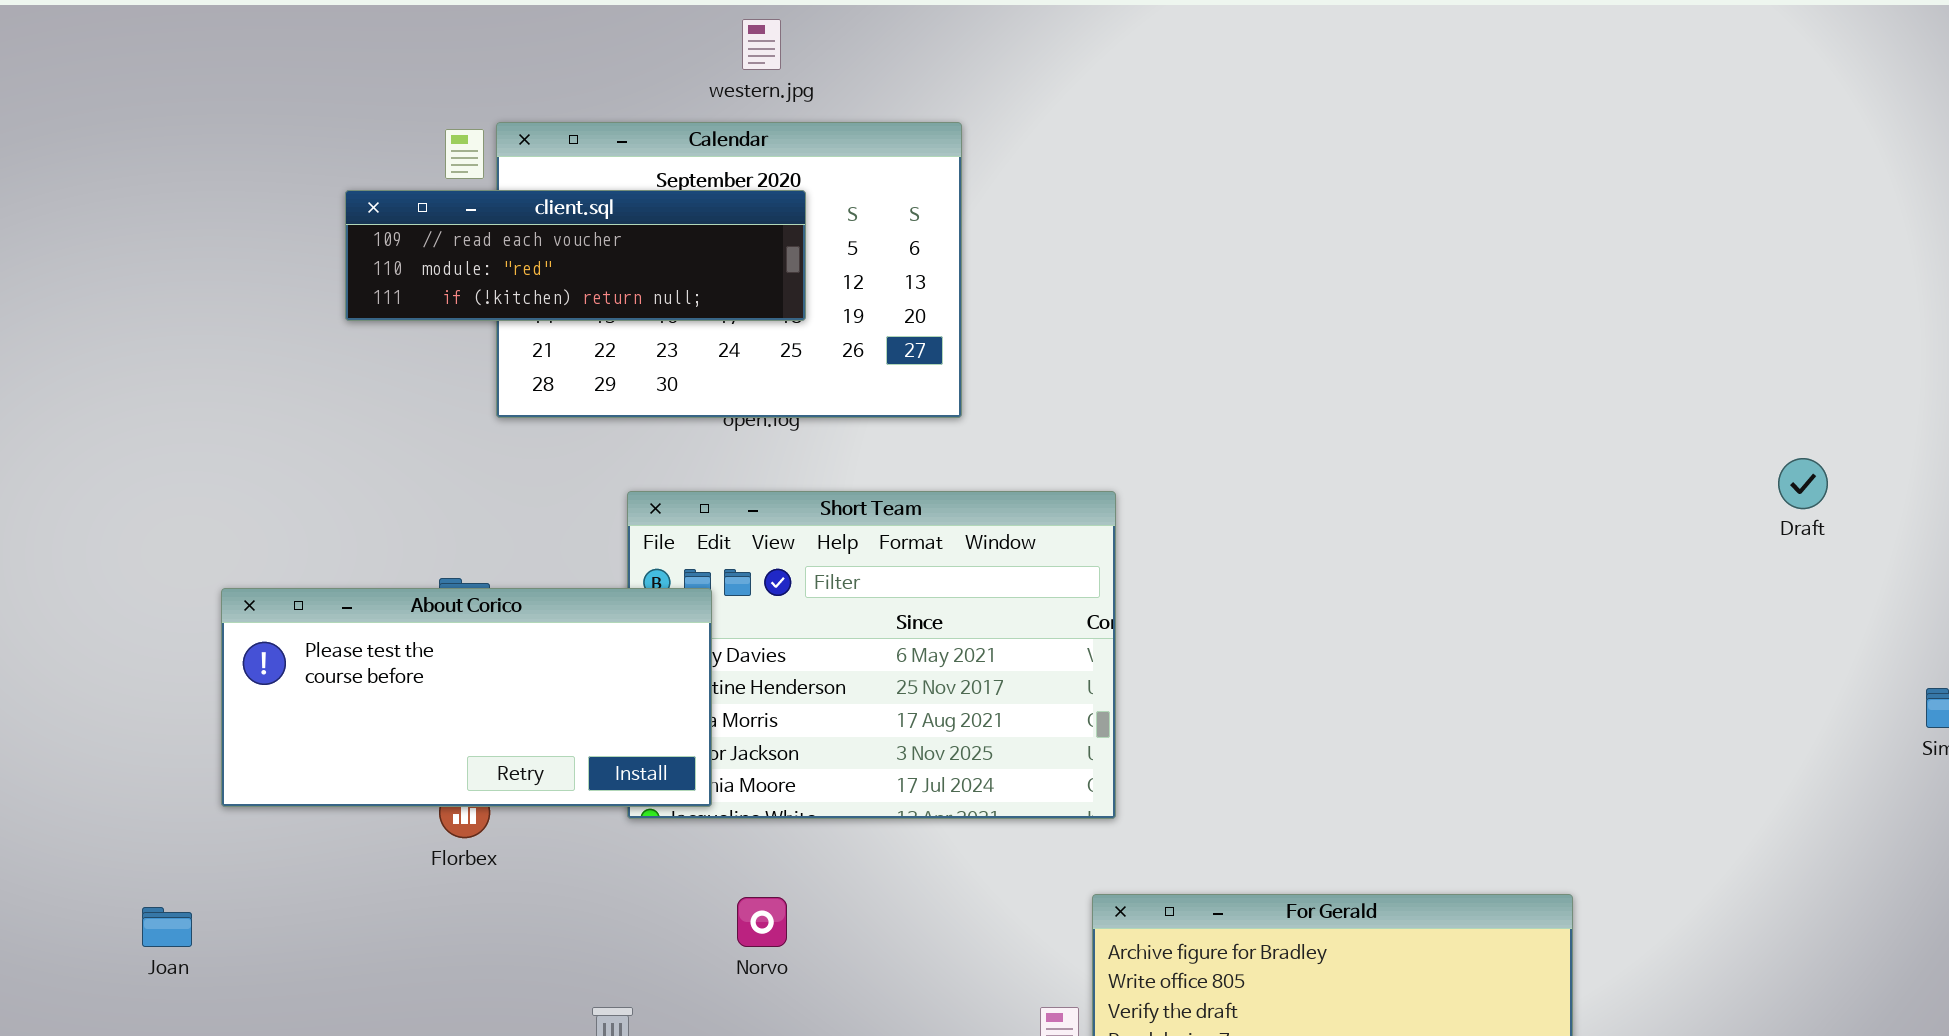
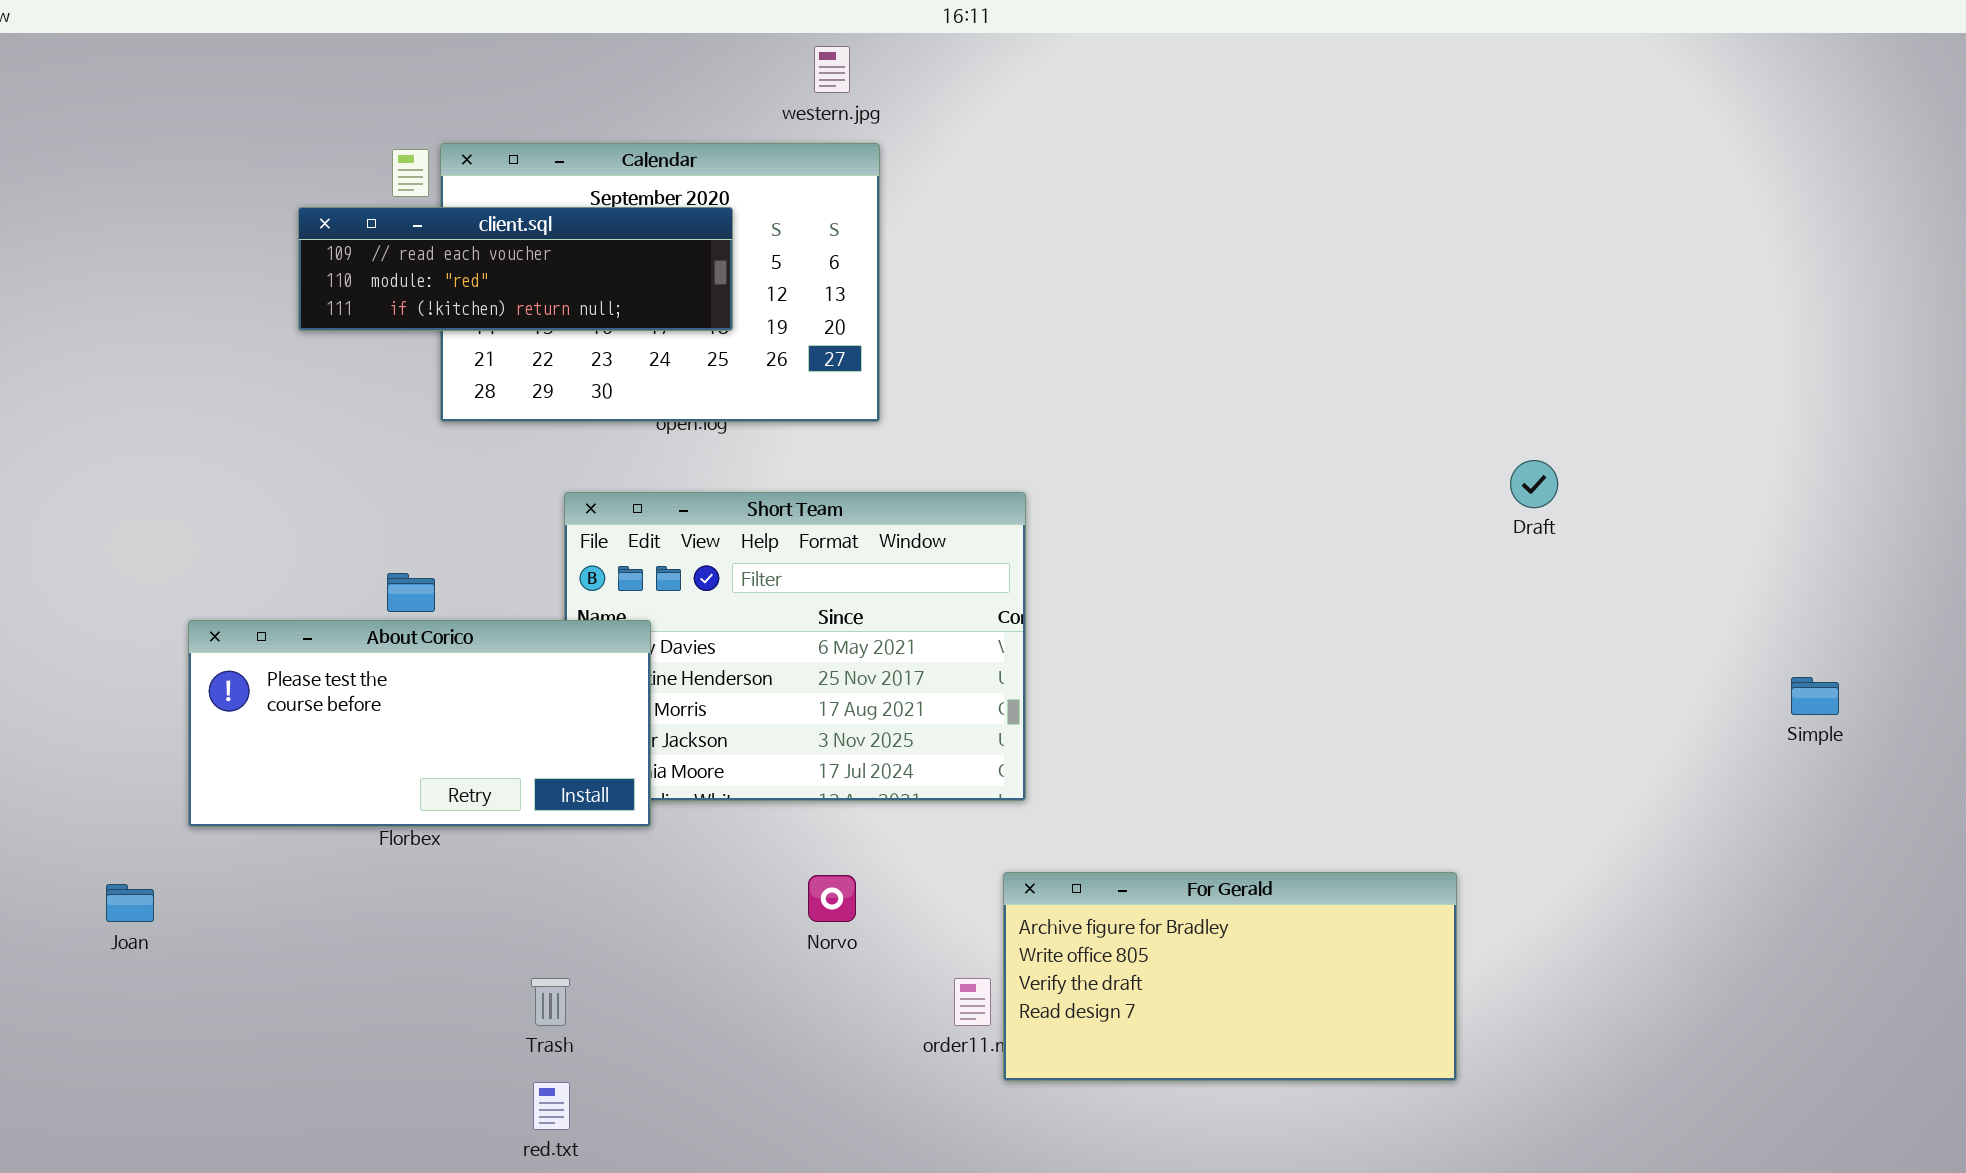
western.jpg: [742,19,781,70] -> [814,46,850,93], moved
Draft: [1778,458,1828,509] -> [1510,460,1558,508], moved
About Corico: [221,588,712,807] -> [188,620,651,827], moved
Norvo: [737,897,787,947] -> [808,875,856,922], moved

